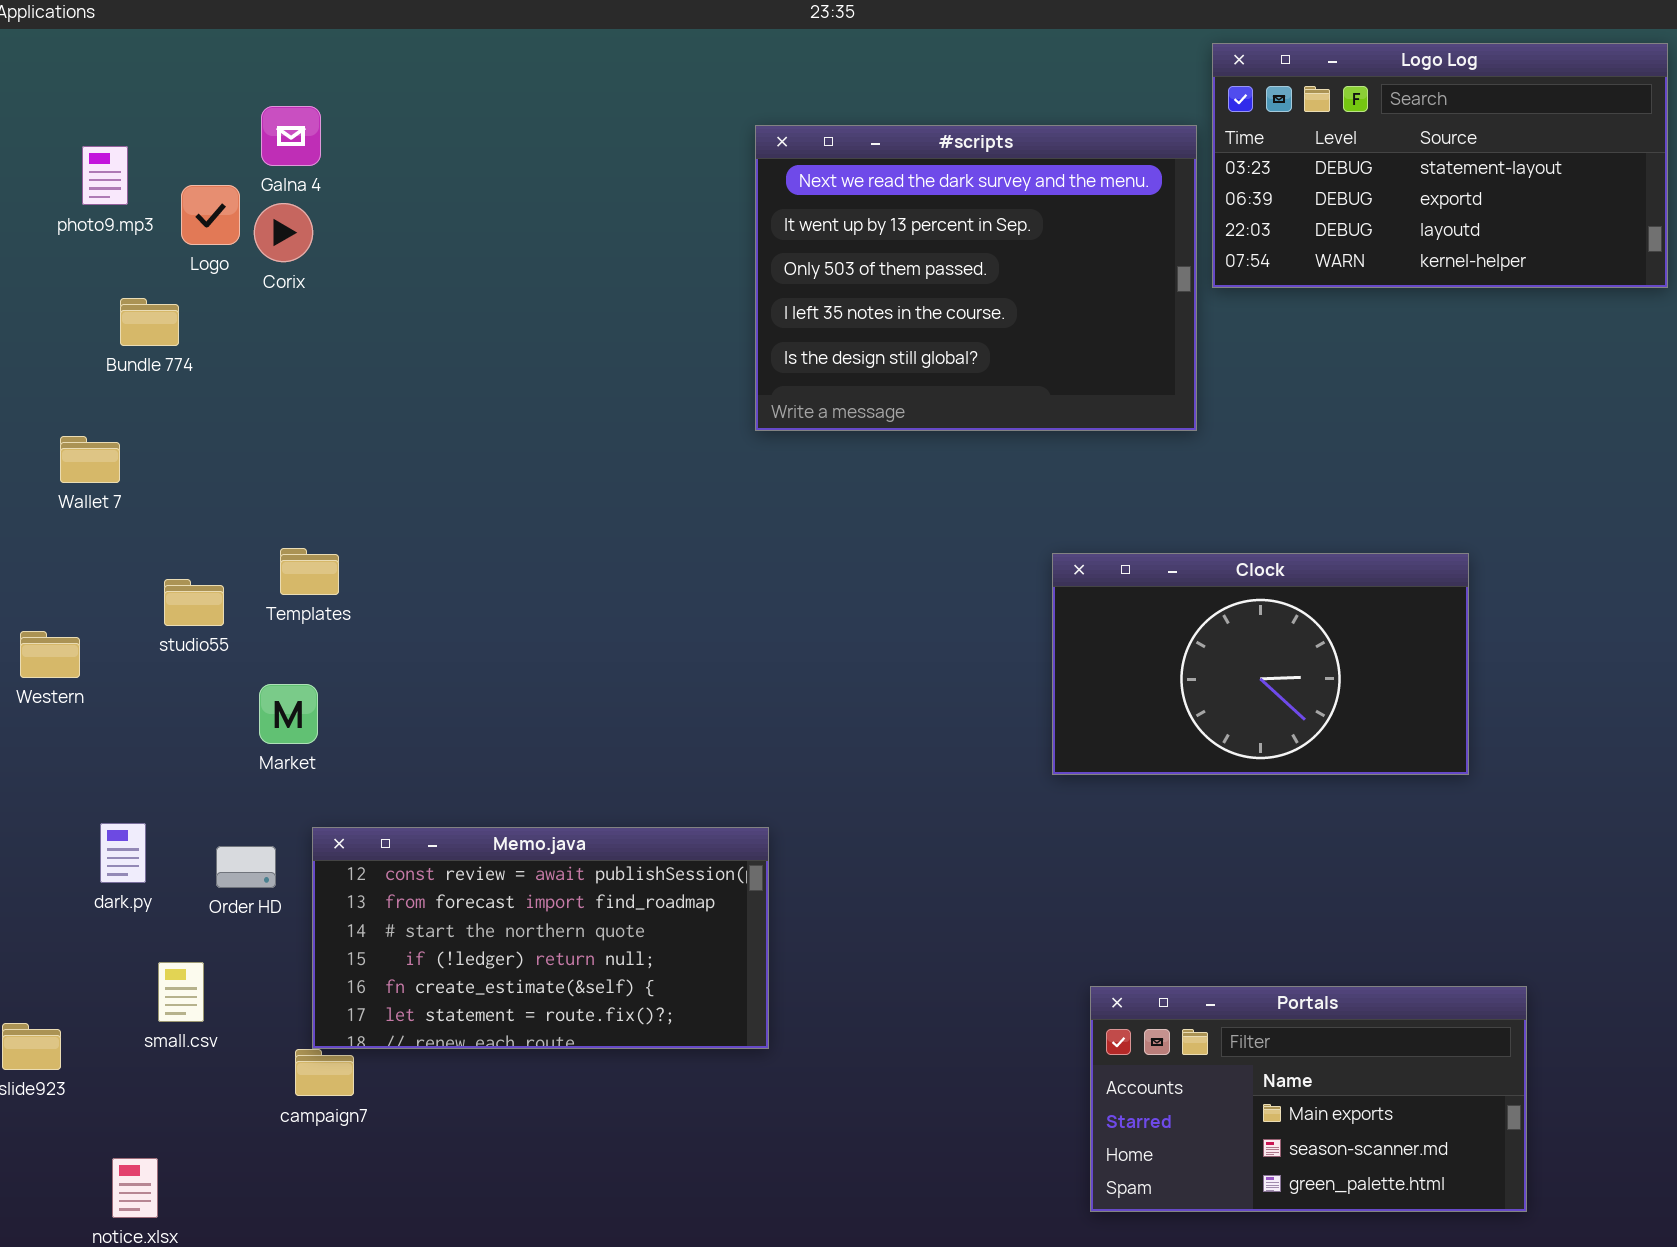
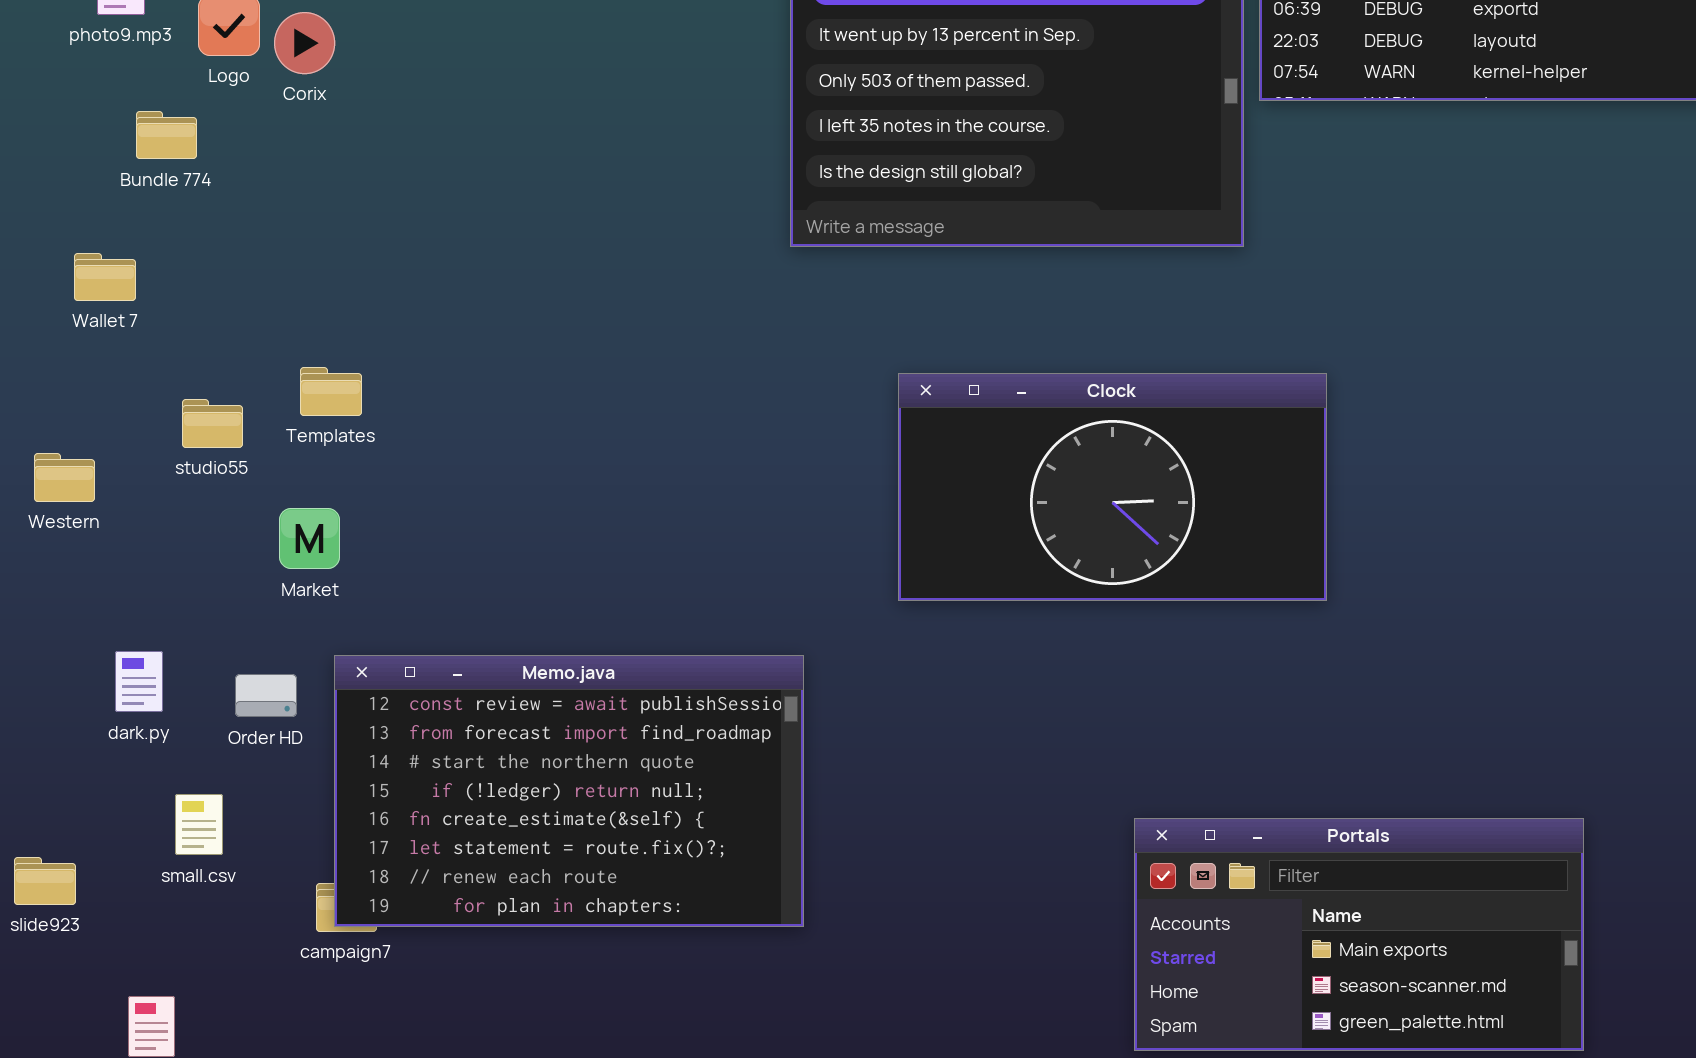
Clock: [1052,553,1469,775] -> [898,373,1327,601], moved
Memo.java: [312,827,769,1049] -> [334,655,804,927], resized

